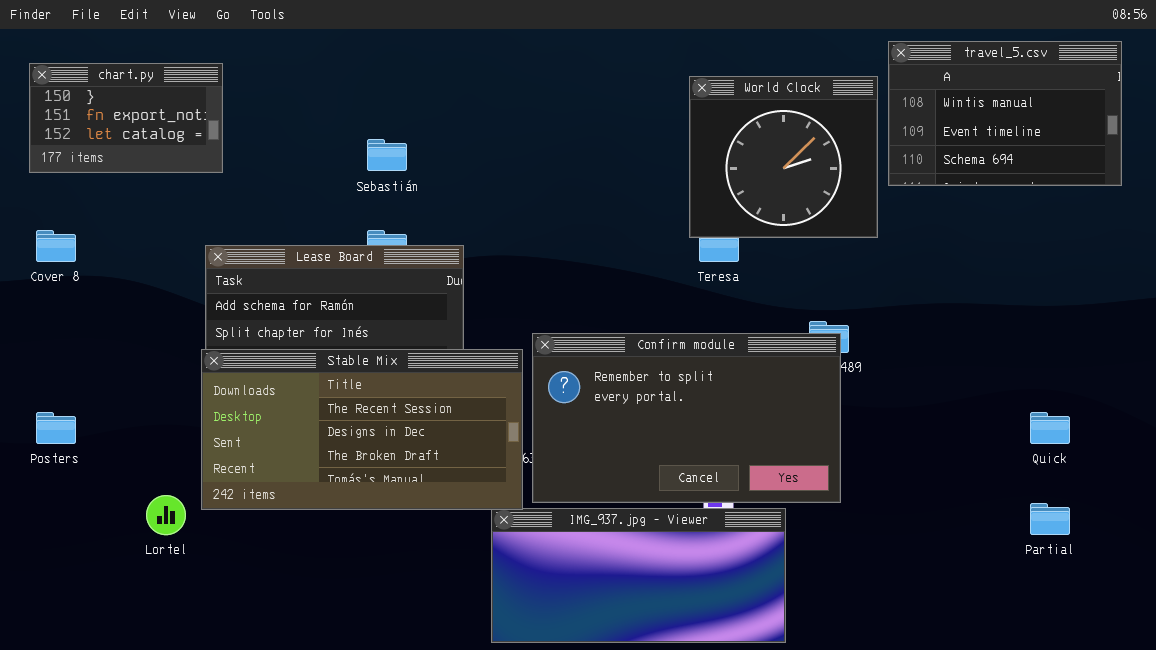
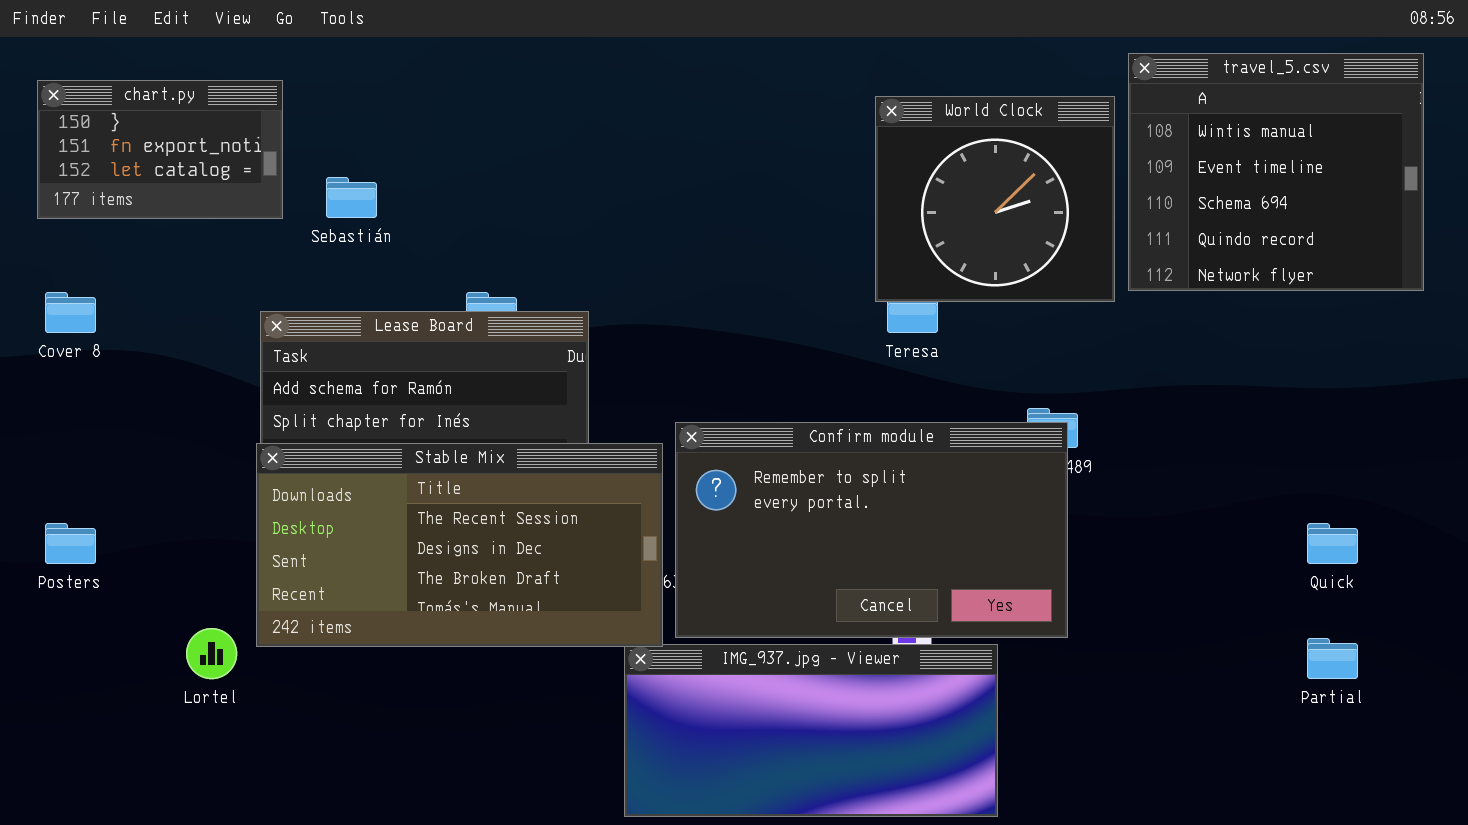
travel_5.csv: [888,41,1122,186] -> [1128,53,1424,291], resized
Sebastián: [367,139,407,171] -> [326,177,377,218], moved

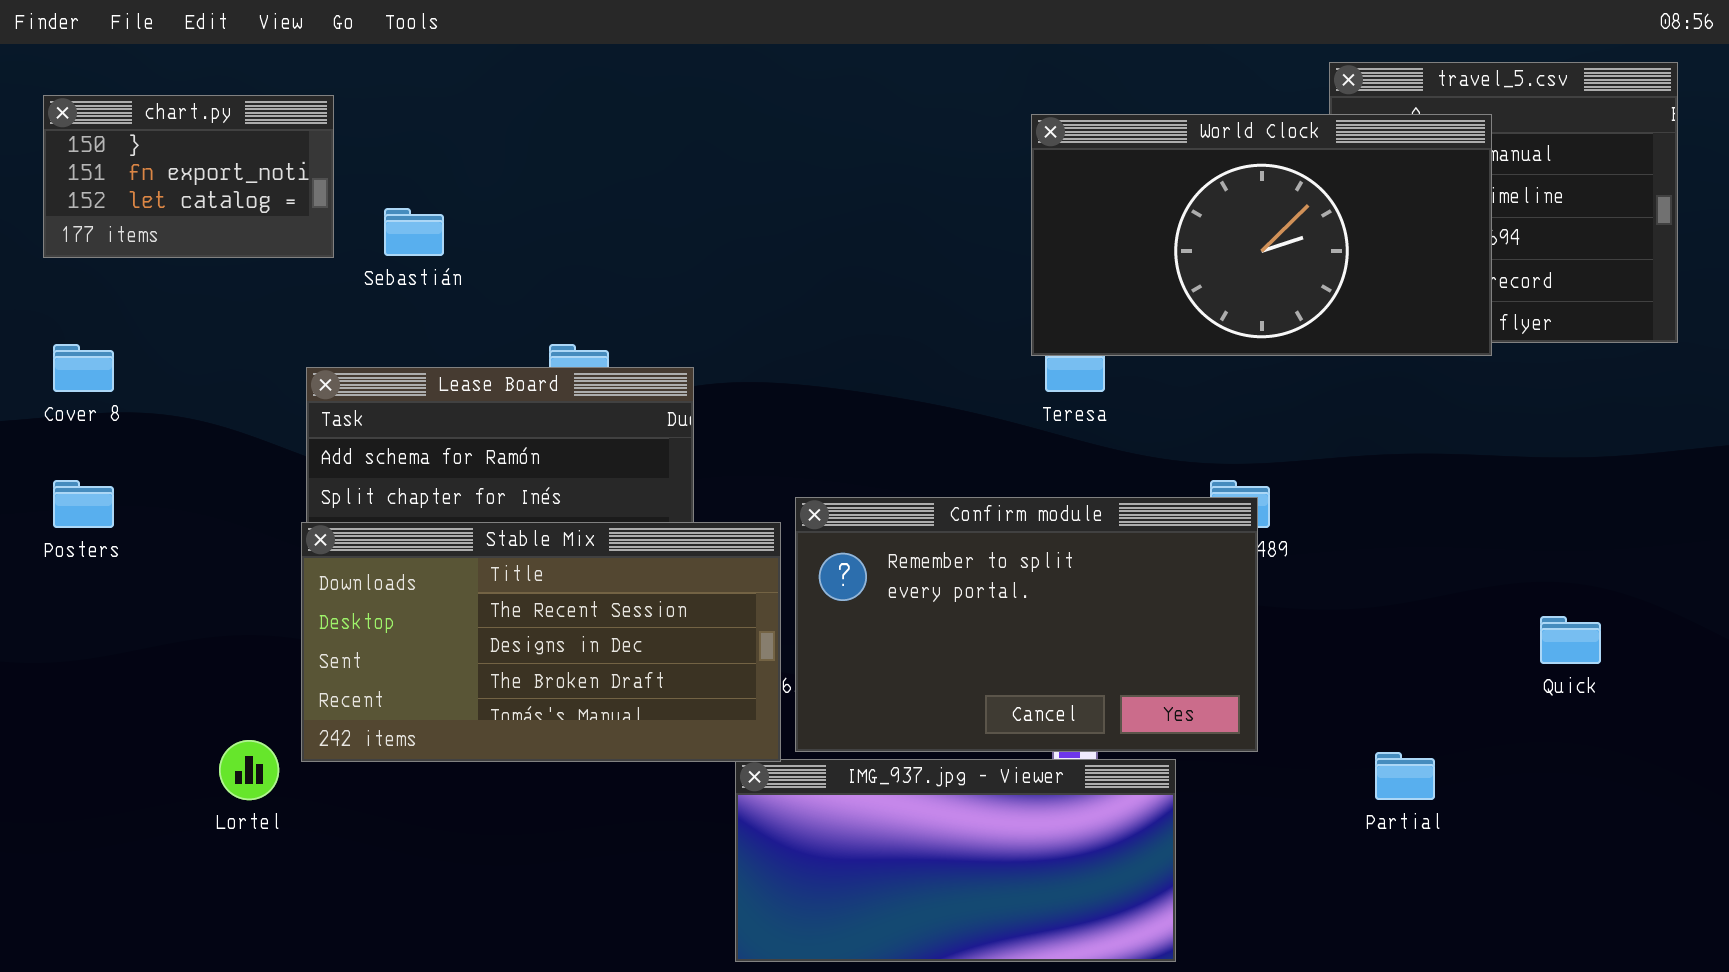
World Clock: [875,96,1115,302] -> [1031,114,1492,356], resized
Posters: [45,523,96,564] -> [53,480,114,528], moved
Partial: [1307,638,1358,679] -> [1375,752,1435,800], moved

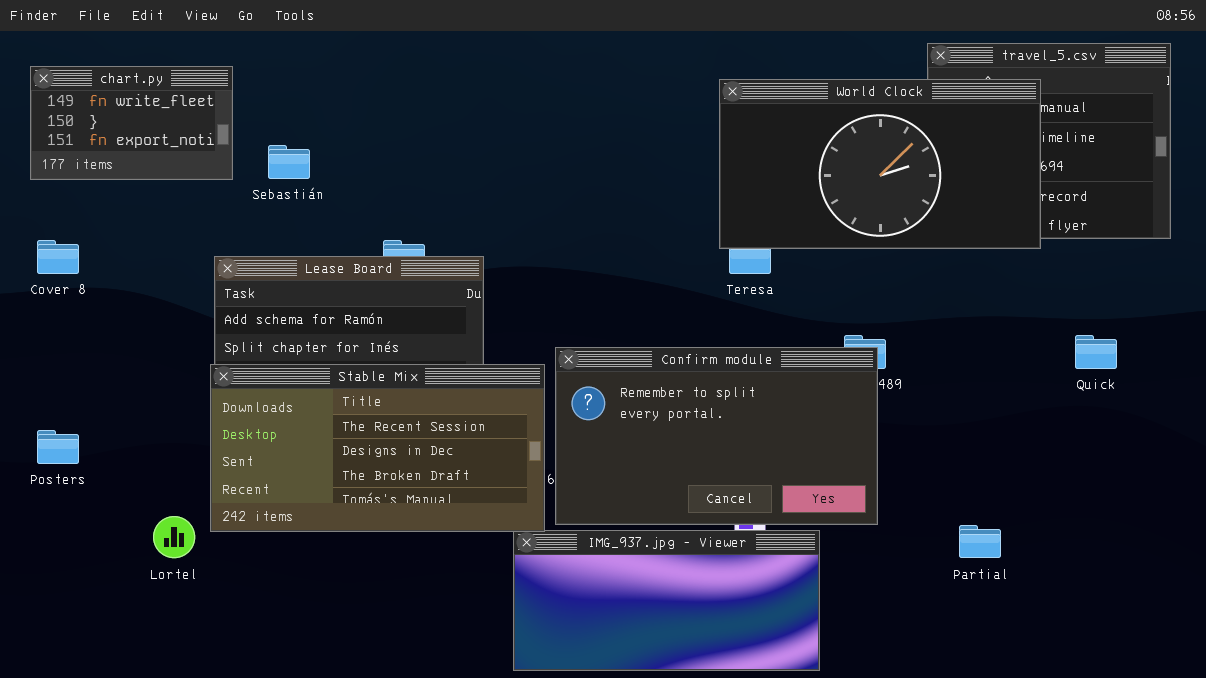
chart.py: [43,95,334,258] -> [30,66,233,180], scrolled up 1 row
Posters: [53,480,114,528] -> [37,430,79,464], moved
Quick: [1540,616,1601,664] -> [1075,335,1117,369], moved

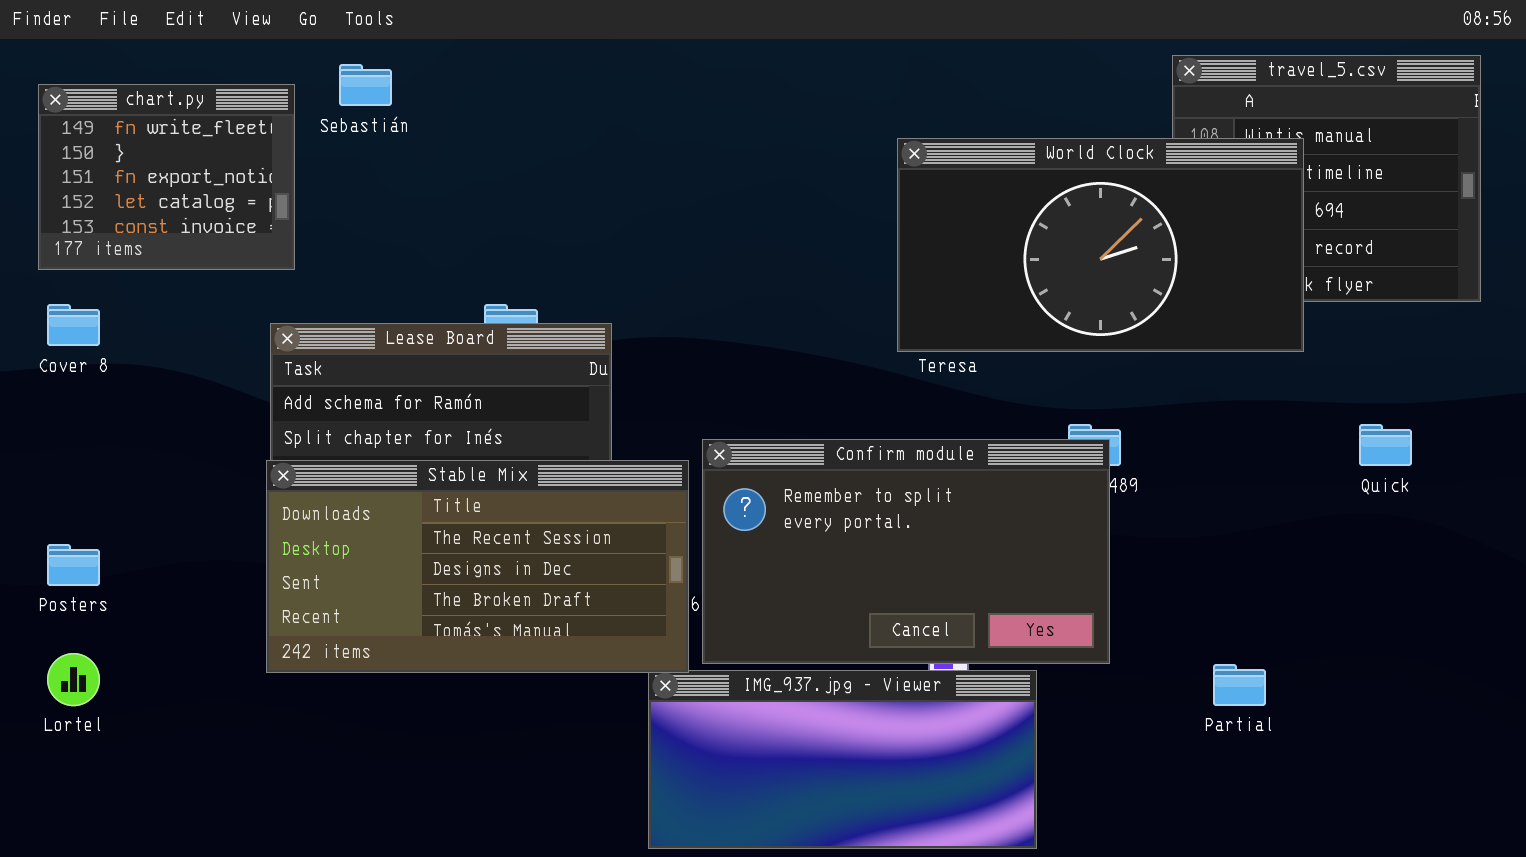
chart.py: [30,66,233,180] -> [38,84,295,270], resized
World Clock: [719,79,1041,249] -> [897,138,1304,352], moved
Sebastián: [268,145,310,179] -> [339,64,392,106], moved
Lortel: [153,516,195,558] -> [47,653,100,706], moved

